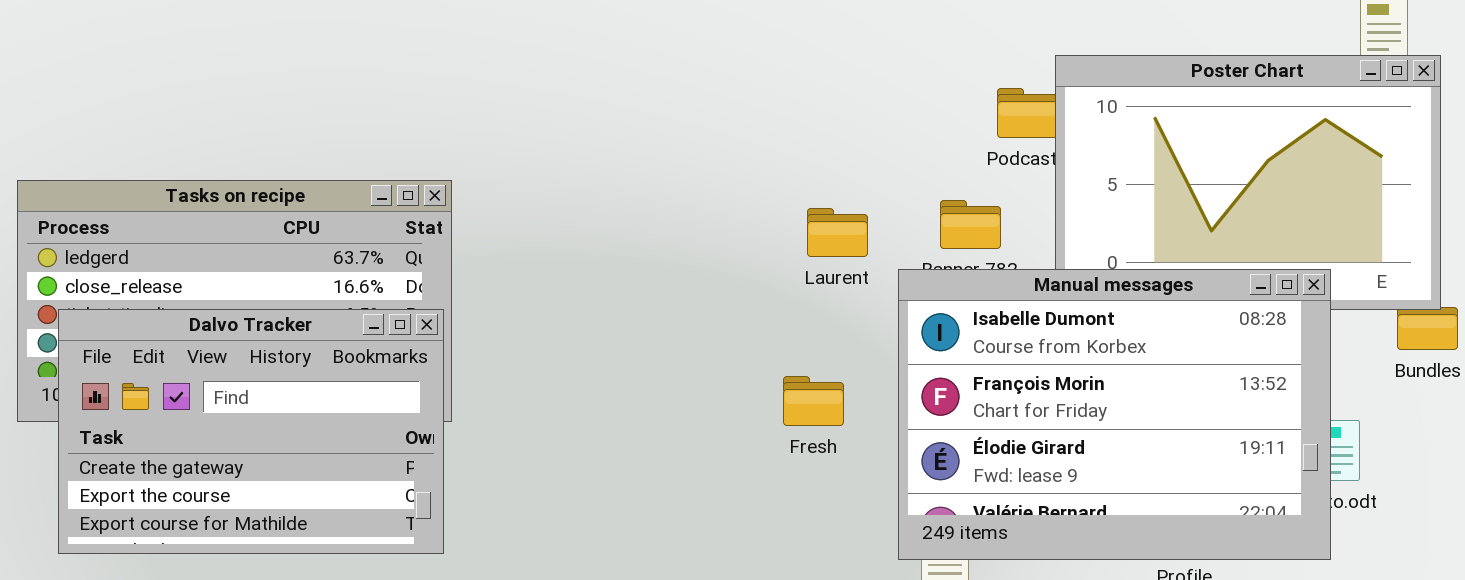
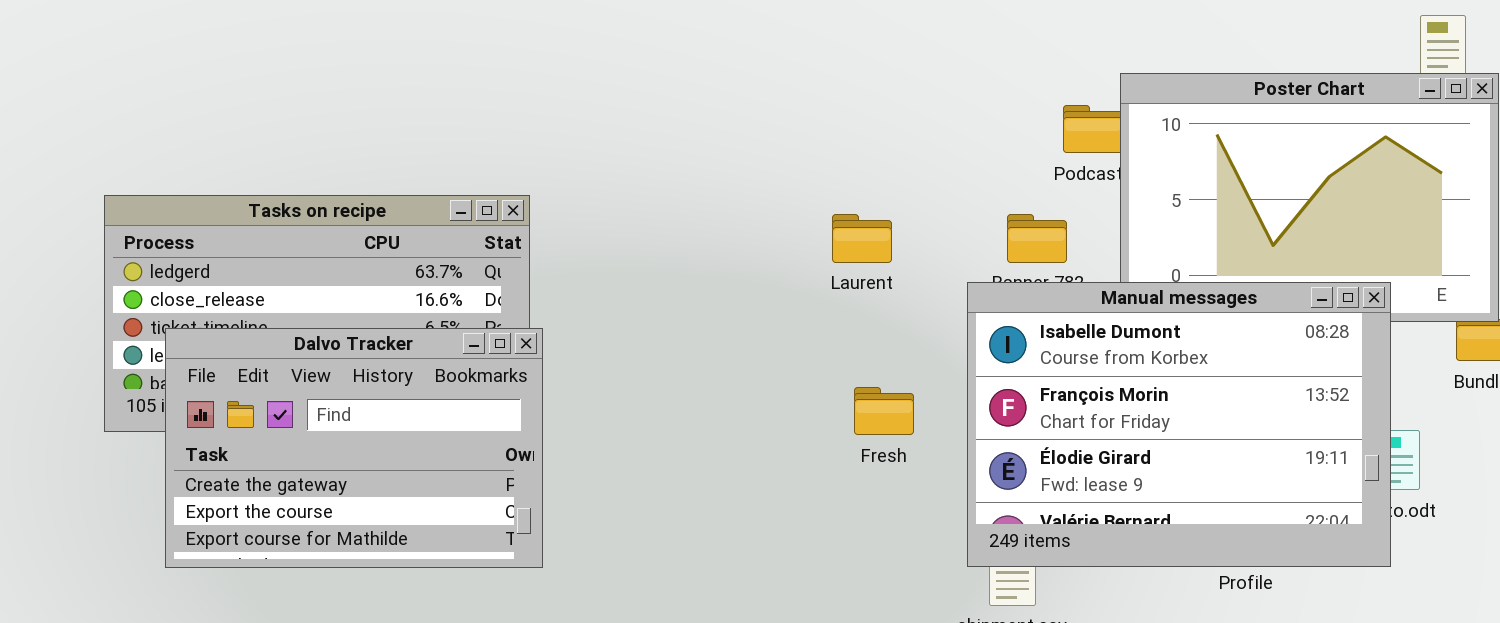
Laurent: [807,208,868,257] -> [832,214,892,263], moved
Dalvo Tracker: [58,309,444,554] -> [165,328,543,568], moved

